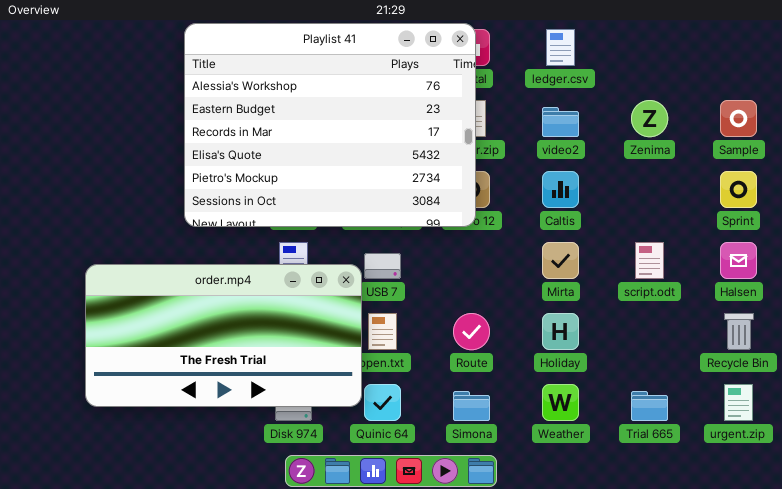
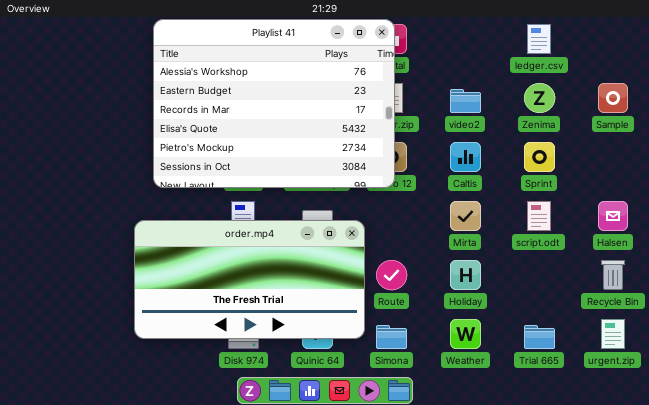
ledger.csv: [546,29,575,66] -> [527,24,551,54], moved
Sprint: [720,171,757,208] -> [524,142,555,172], moved
order.mp4: [85,264,362,407] -> [134,220,365,339], moved

